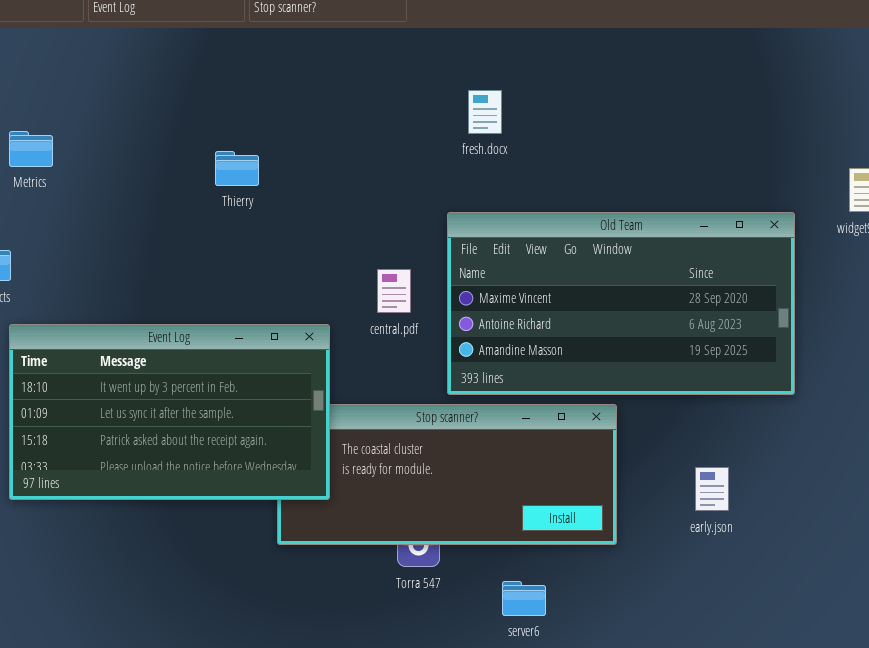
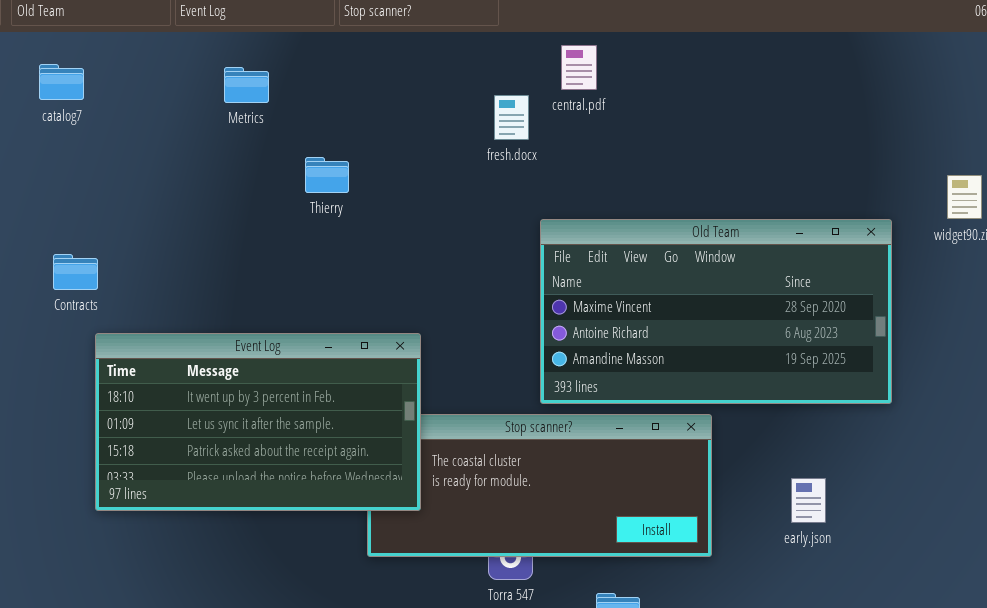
fresh.docx: [468,90,502,134] -> [494,95,529,140], moved
Metrics: [9,131,53,167] -> [224,67,269,103], moved
central.pdf: [377,269,411,313] -> [561,45,597,90], moved

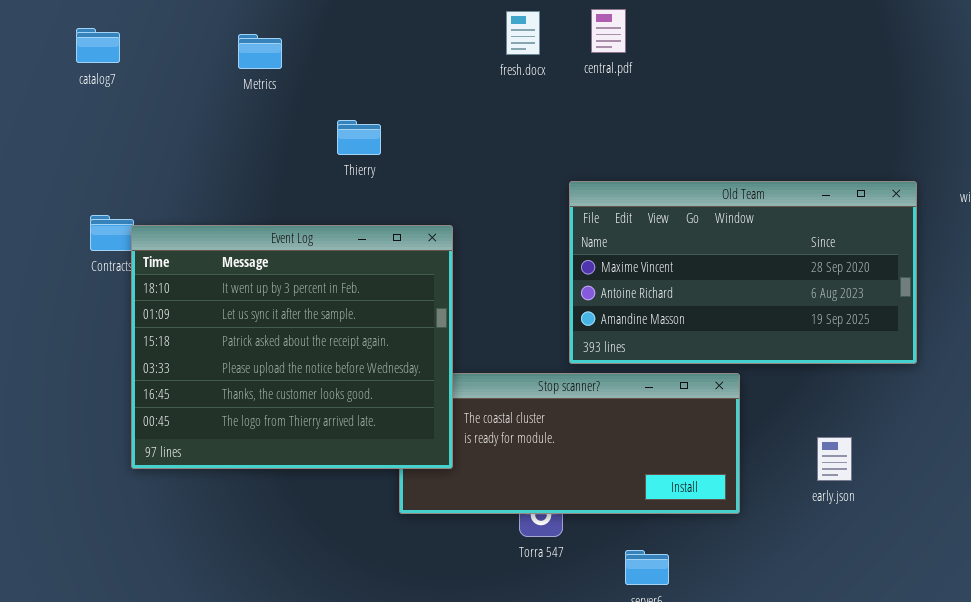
Metrics: [224,67,269,103] -> [238,34,282,69], moved
fresh.docx: [494,95,529,140] -> [506,11,540,55], moved
Event Log: [95,333,421,511] -> [131,225,453,469], resized

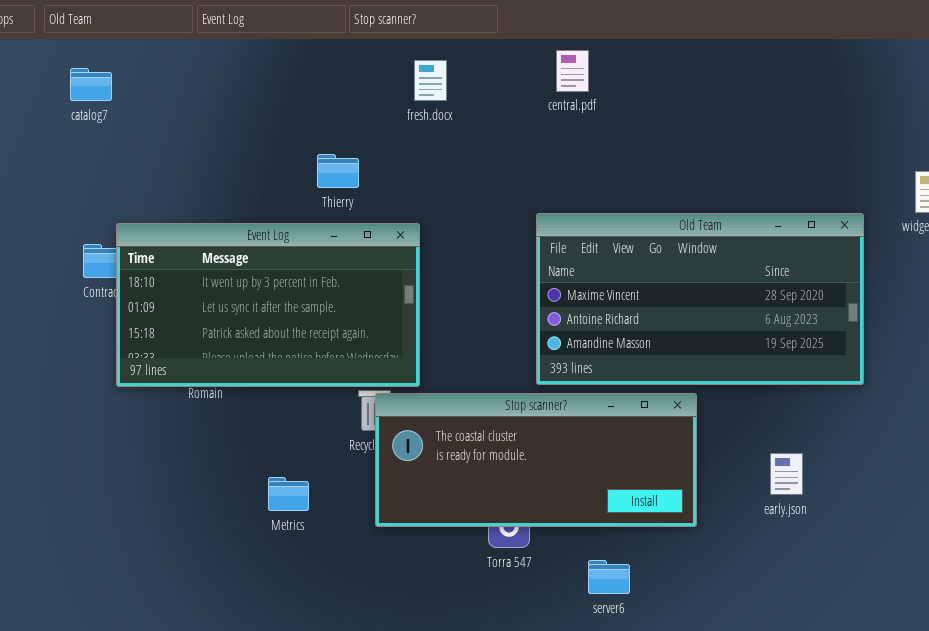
fresh.docx: [506,11,540,55] -> [414,60,447,101], moved
Metrics: [238,34,282,69] -> [268,477,309,511], moved
Event Log: [131,225,453,469] -> [116,223,420,387], moved, resized

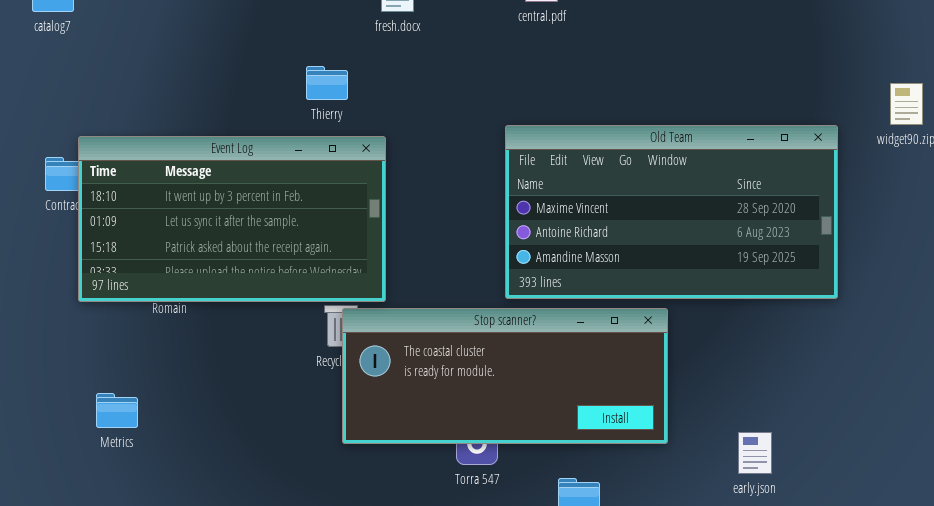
Thierry: [317,154,359,188] -> [306,66,348,100], moved
early.json: [770,453,803,495] -> [738,432,772,474], moved
Metrics: [268,477,309,511] -> [96,393,138,428], moved

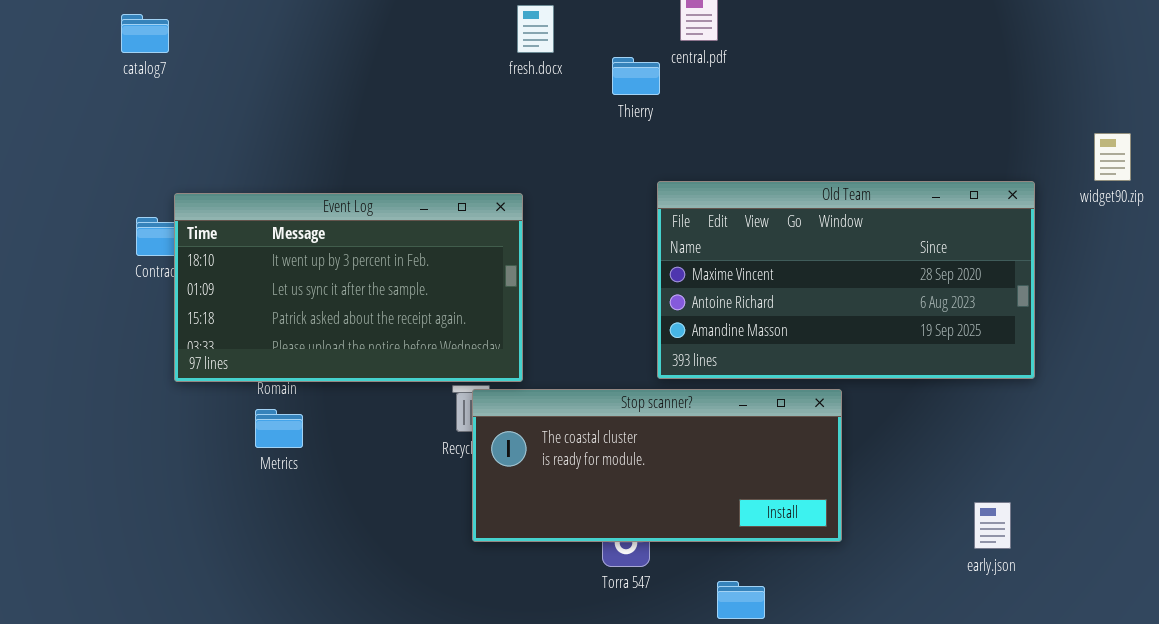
Thierry: [306,66,348,100] -> [612,57,660,95], moved
Metrics: [96,393,138,428] -> [255,409,303,448], moved
early.json: [738,432,772,474] -> [974,502,1011,549], moved

